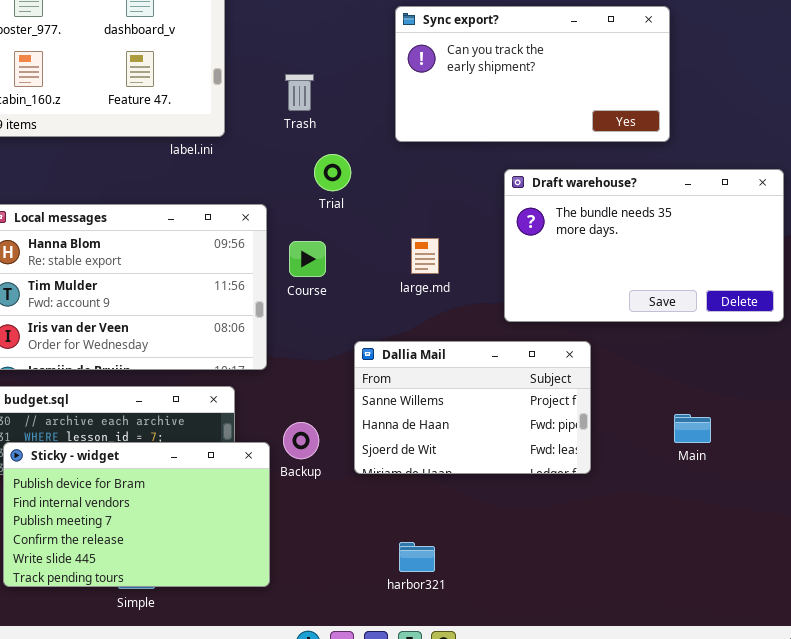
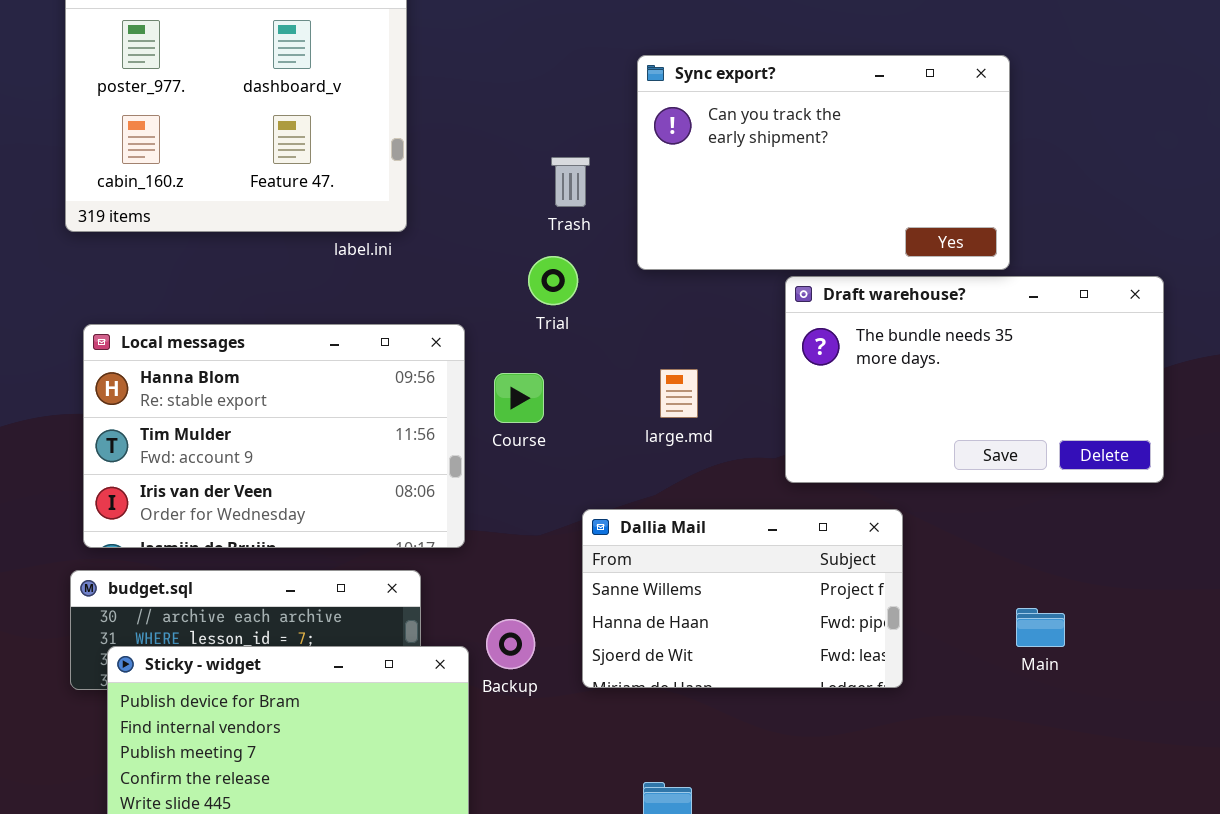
Sync export?: [395,6,670,142] -> [637,55,1010,270], resized
Trash: [285,74,314,111] -> [551,157,590,207], moved

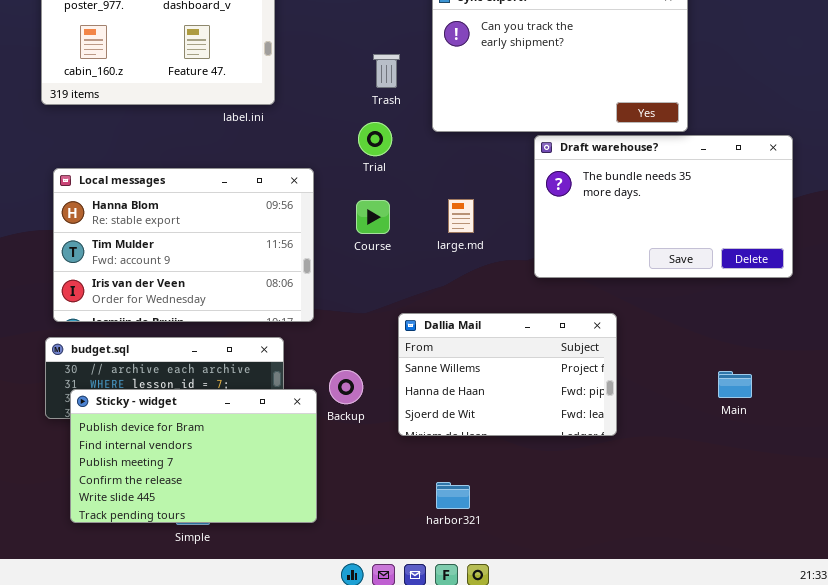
Course: [494,373,544,423] -> [356,200,390,234], moved
Dallia Mail: [582,509,903,688] -> [398,313,617,436], moved
Main: [1016,608,1065,647] -> [718,371,752,398], moved

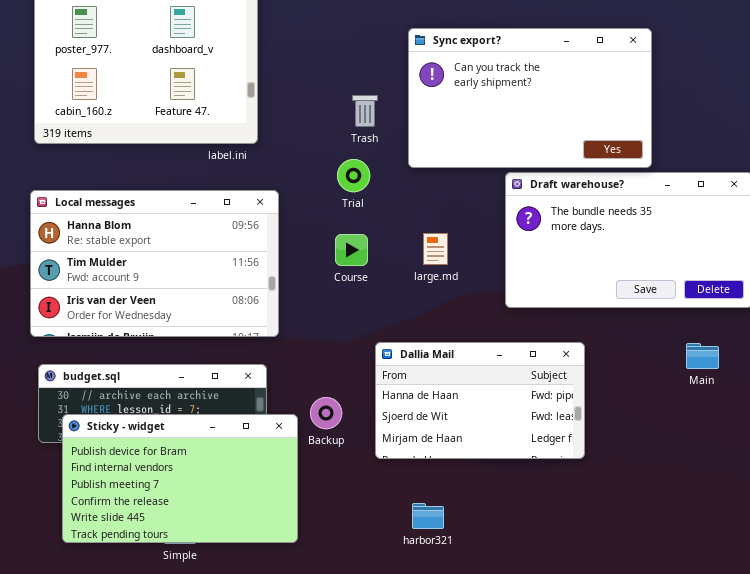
Local messages: [53,168,314,322] -> [30,190,279,337], moved
Dallia Mail: [398,313,617,436] -> [375,342,585,459], scrolled down 1 row
Main: [718,371,752,398] -> [686,343,719,369], moved

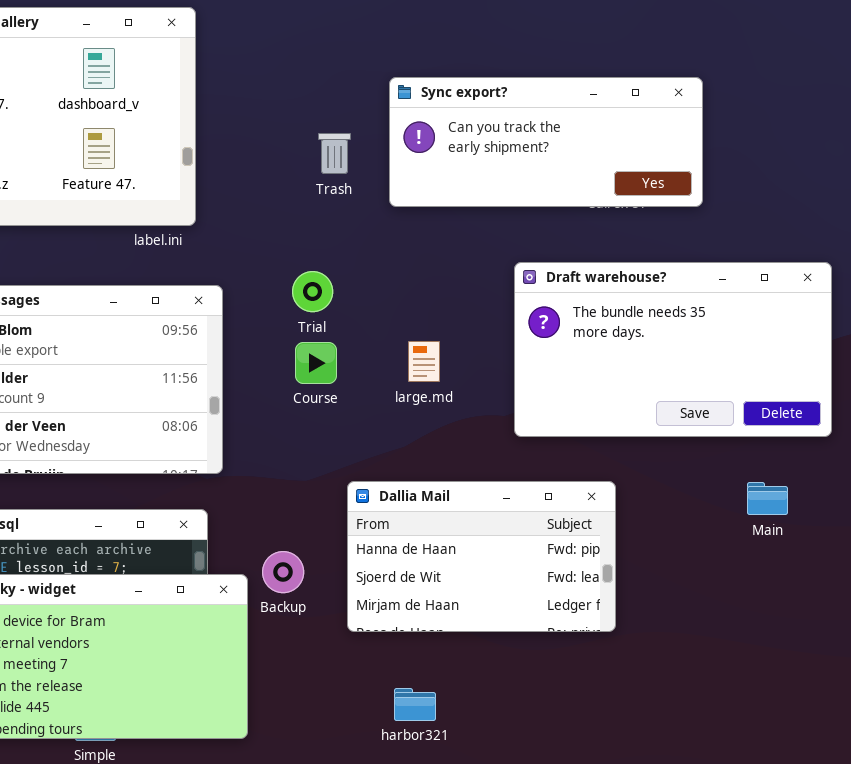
Sync export?: [408,28,652,168] -> [389,77,703,207], resized
Trash: [352,95,378,127] -> [318,133,351,174], moved
Trial: [337,159,370,192] -> [292,271,333,312], moved

